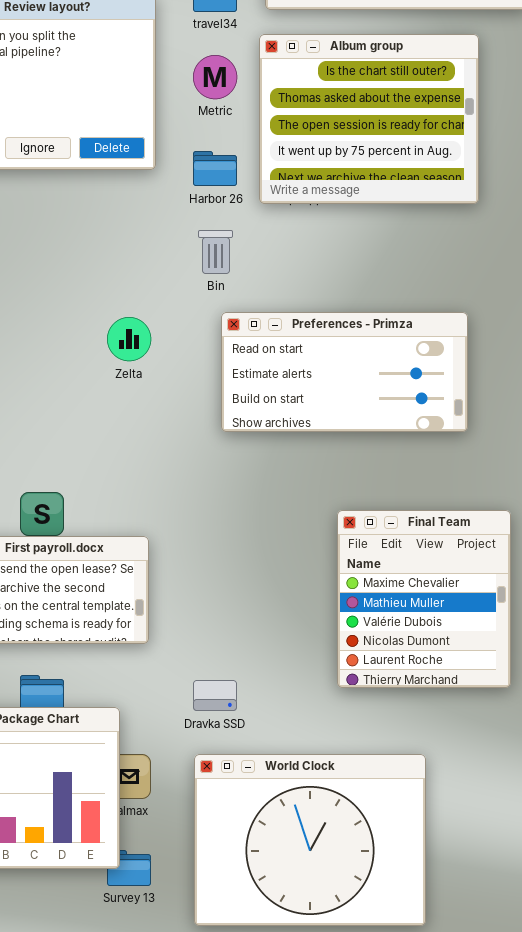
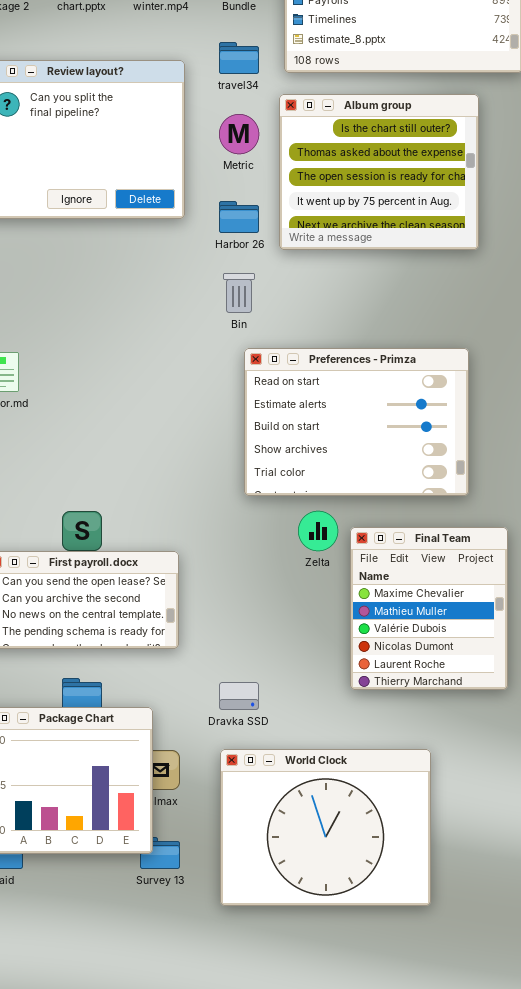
Preferences - Primza: [221,312,468,432] -> [244,348,469,496], resized
Zelta: [107,317,151,361] -> [298,511,338,551], moved

